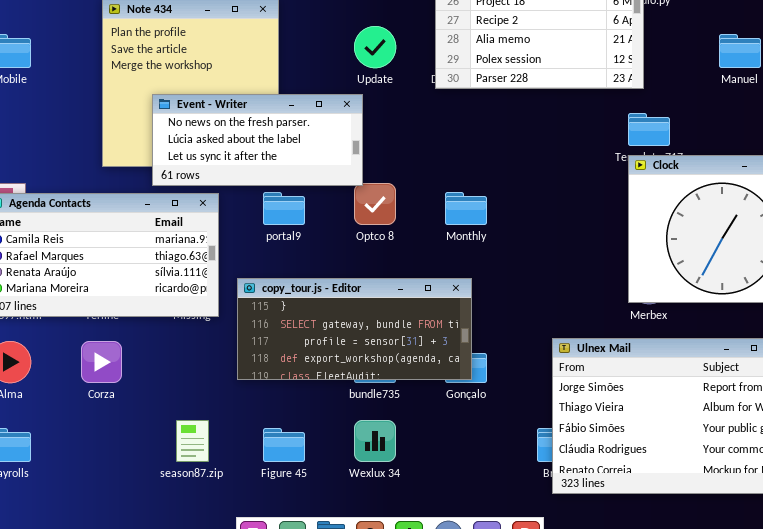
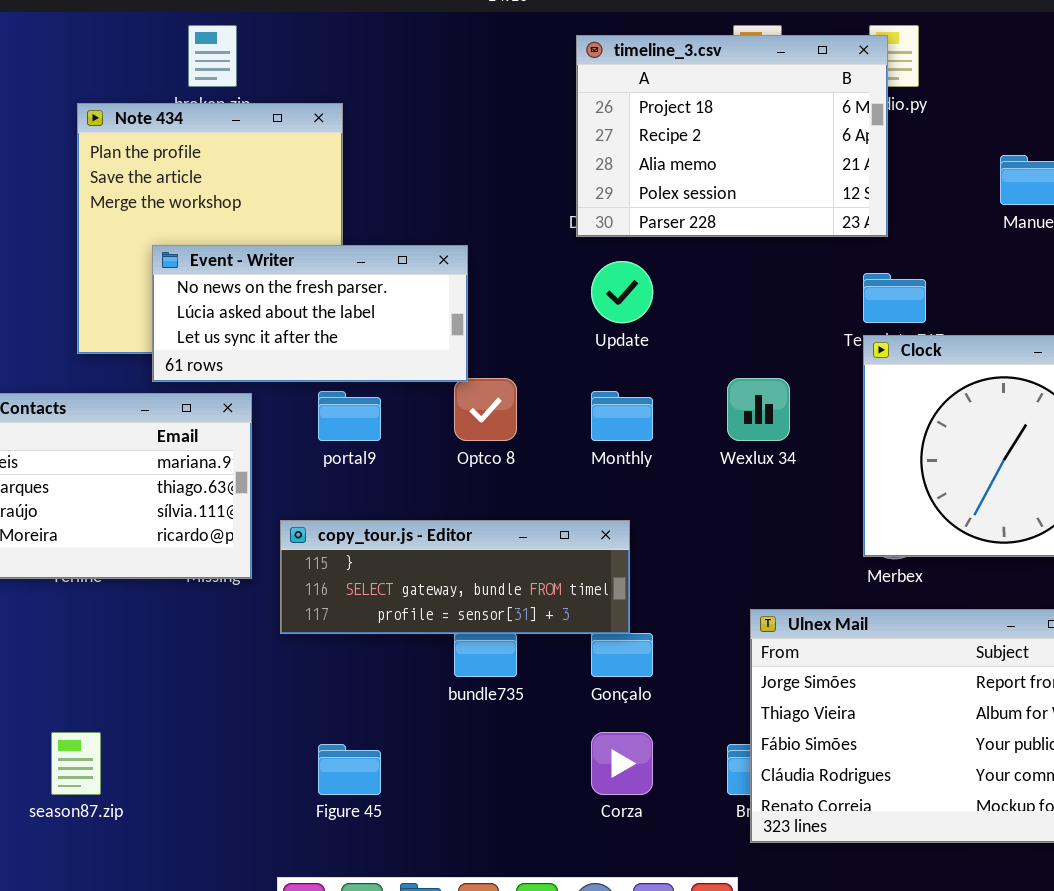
Update: [354,26,396,68] -> [591,261,653,323], moved
copy_tour.js - Editor: [237,278,472,380] -> [280,520,630,634], resized
Corza: [81,341,122,383] -> [591,732,653,795], moved
season87.zip: [176,420,209,462] -> [51,732,101,795], moved
Wexlux 34: [354,420,396,462] -> [727,378,790,441], moved

